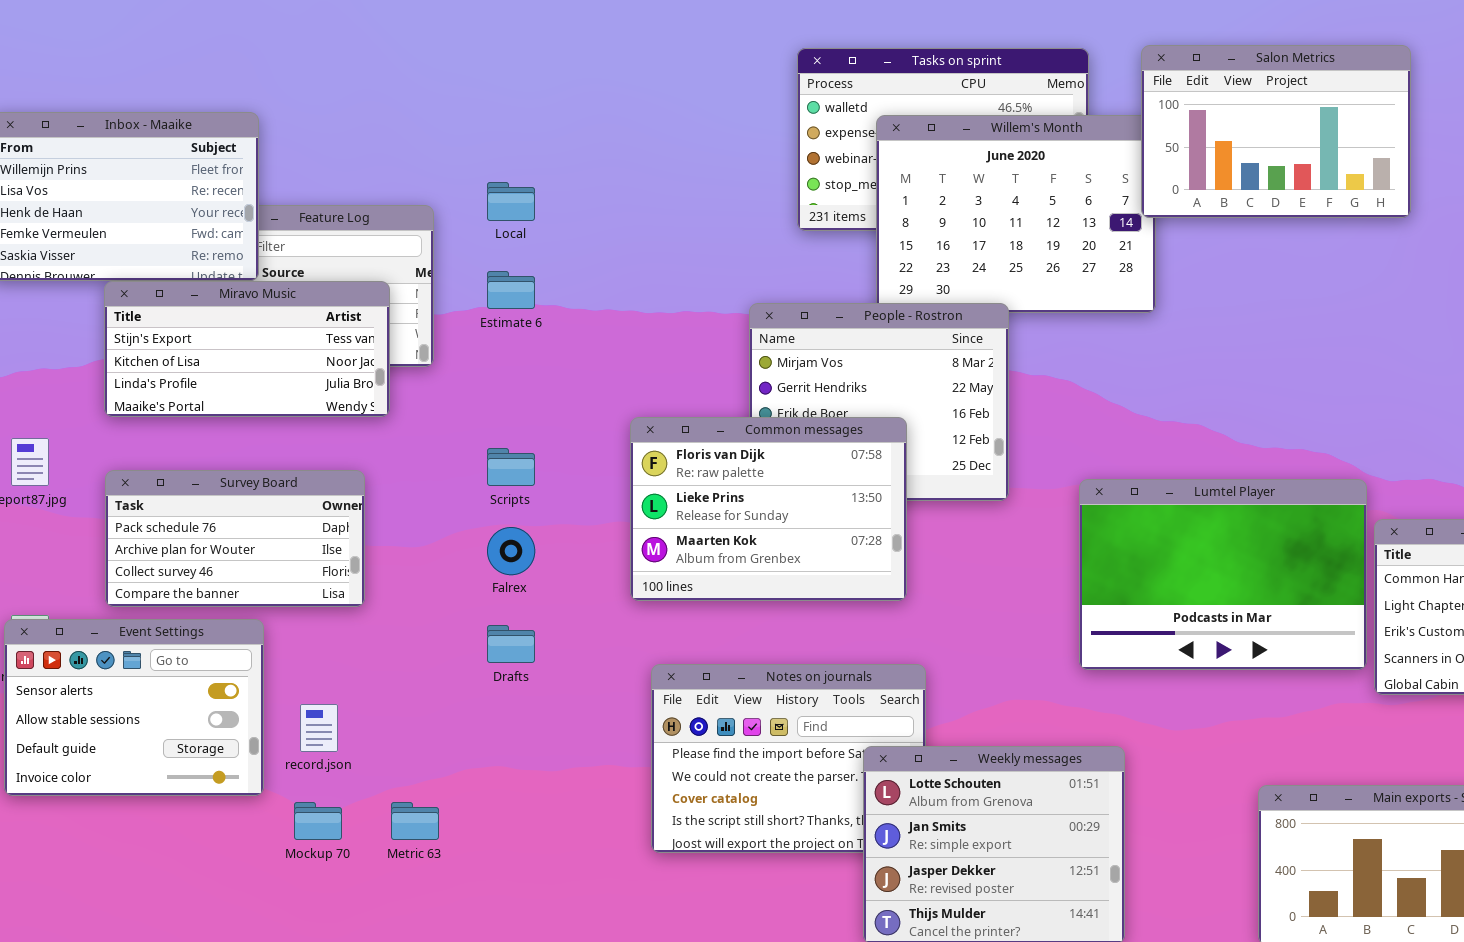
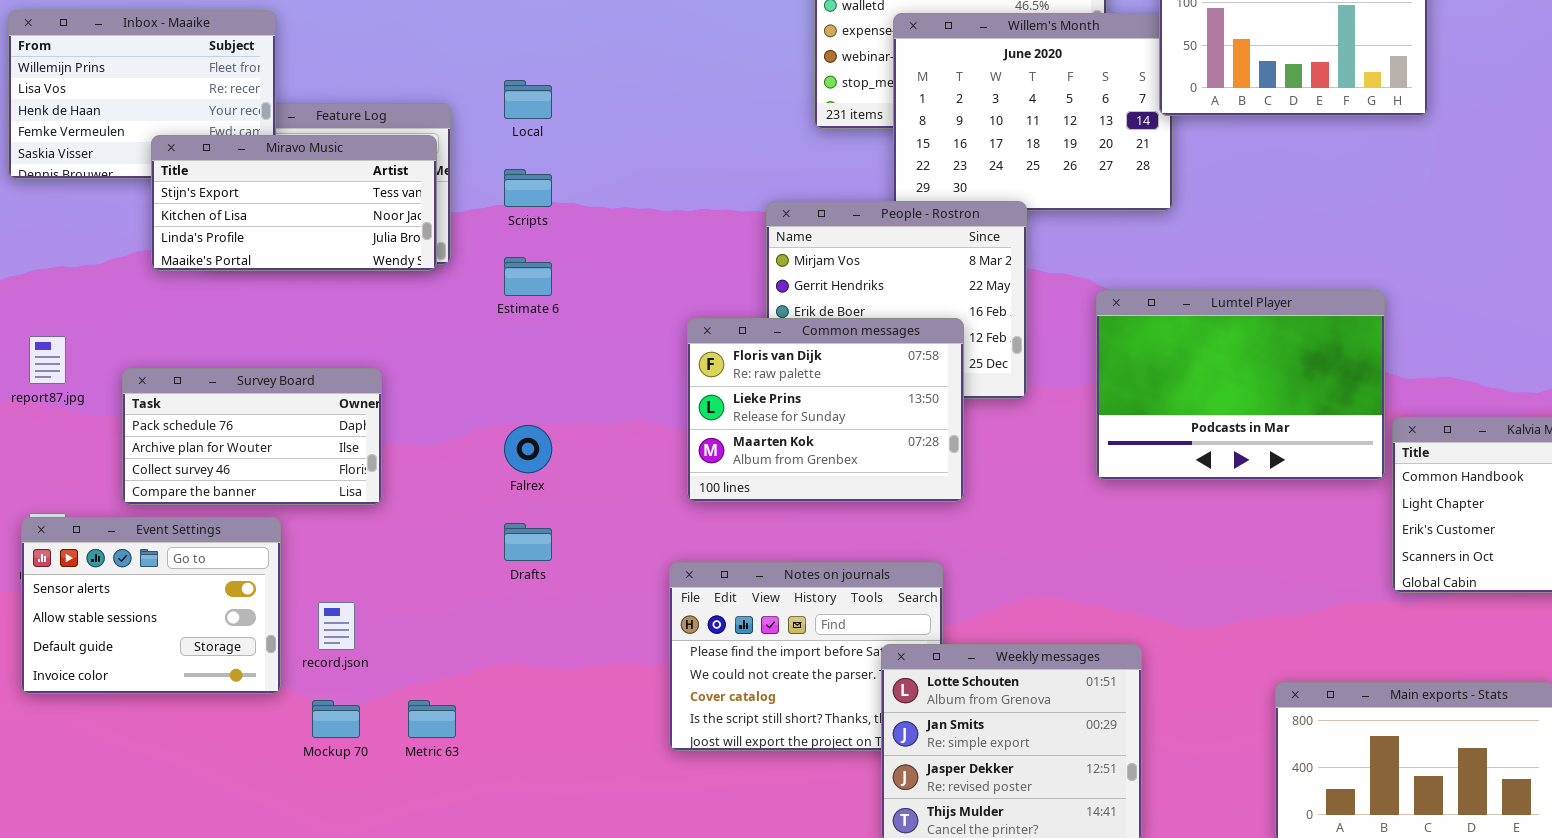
Estimate 6: [487,271,535,309] -> [504,257,552,296], moved
Miravo Music: [104,281,390,417] -> [151,135,437,271], moved
Common messages: [630,417,907,601] -> [687,318,964,502], moved
Scripts: [487,448,535,486] -> [504,169,552,207], moved
Lumtel Player: [1079,479,1367,670] -> [1096,290,1385,480], moved

